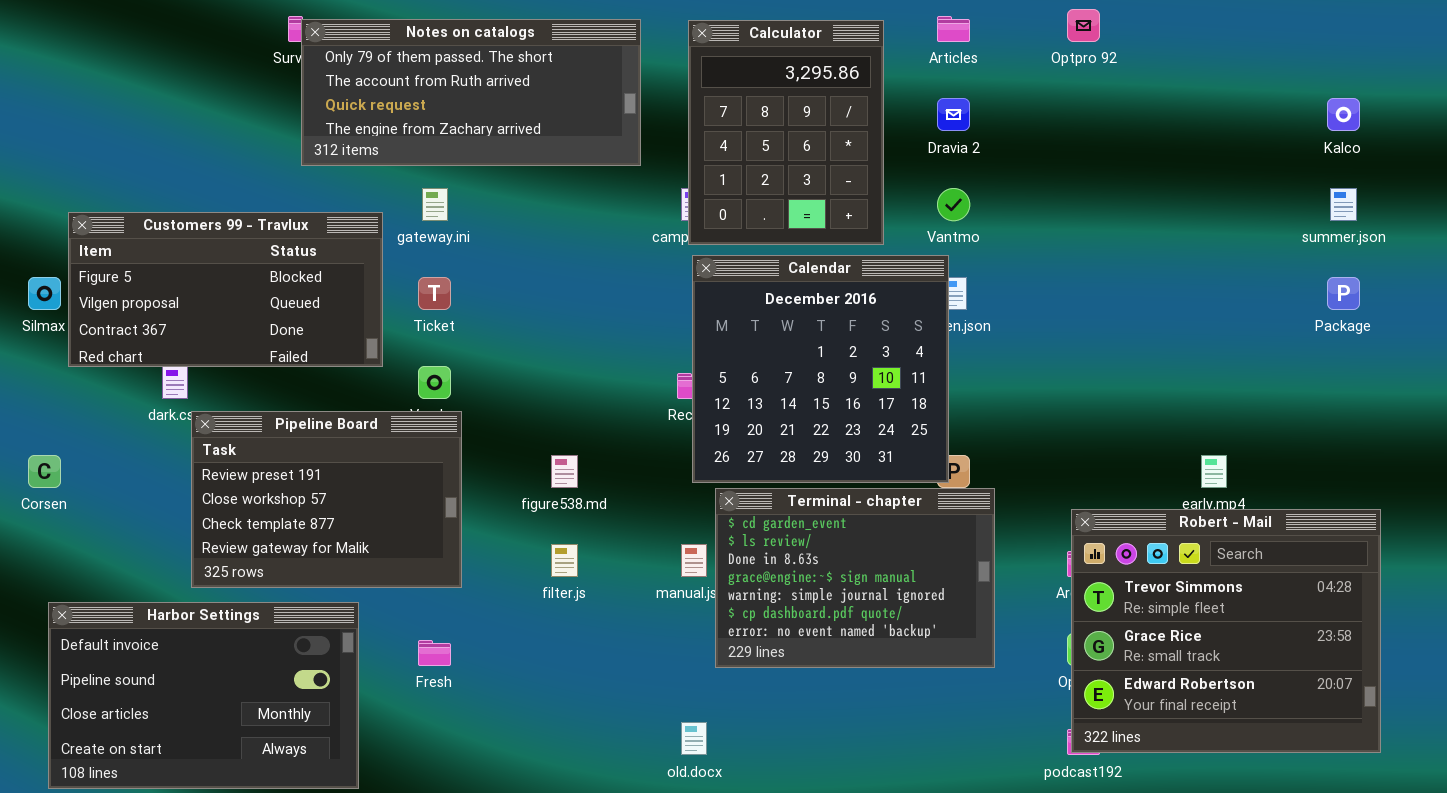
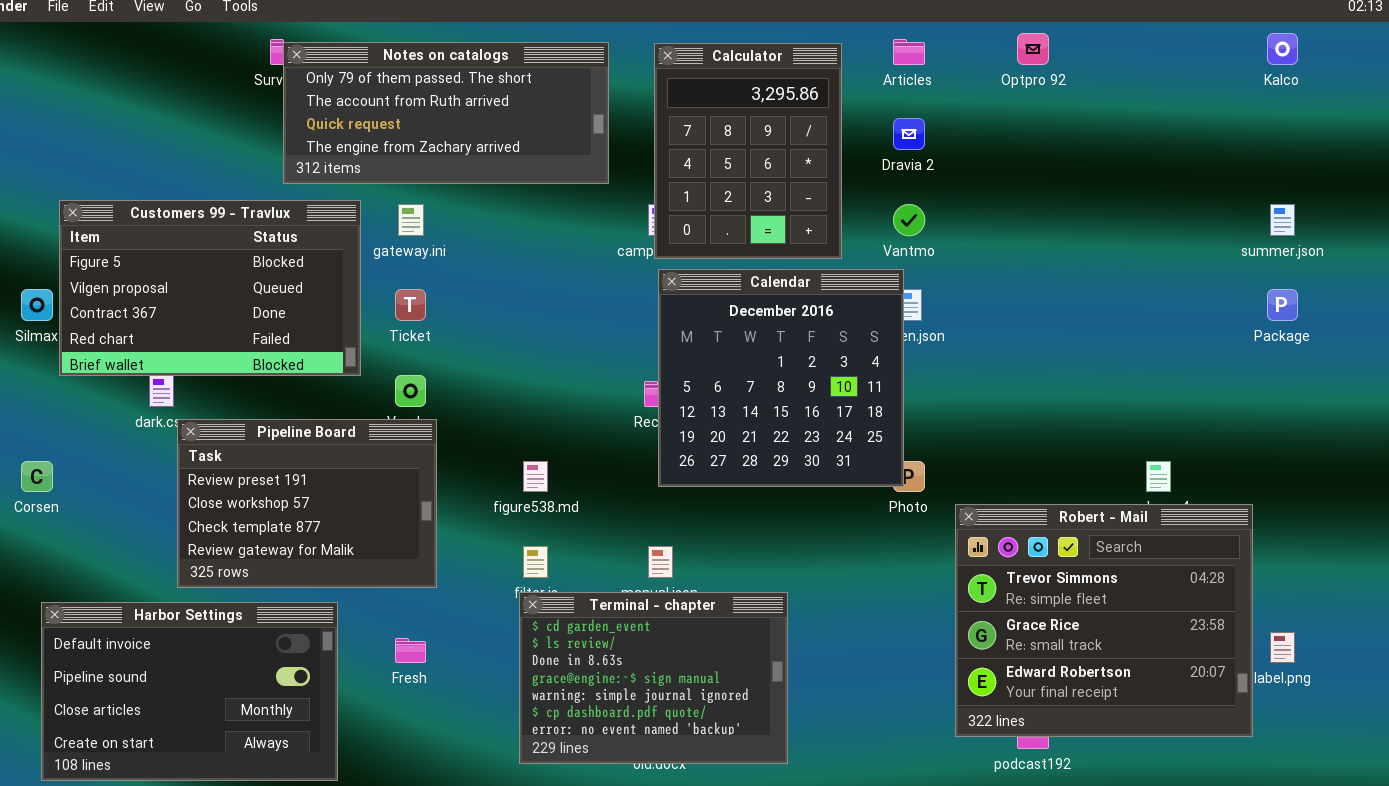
Kalco: [1327,98,1360,131] -> [1267,33,1298,65], moved
Customers 99 - Travlux: [68,212,383,367] -> [59,200,361,376], resized
Terminal - chapter: [715,488,995,668] -> [519,592,788,764], moved
Robert - Mail: [1071,509,1381,753] -> [955,504,1253,737], moved

